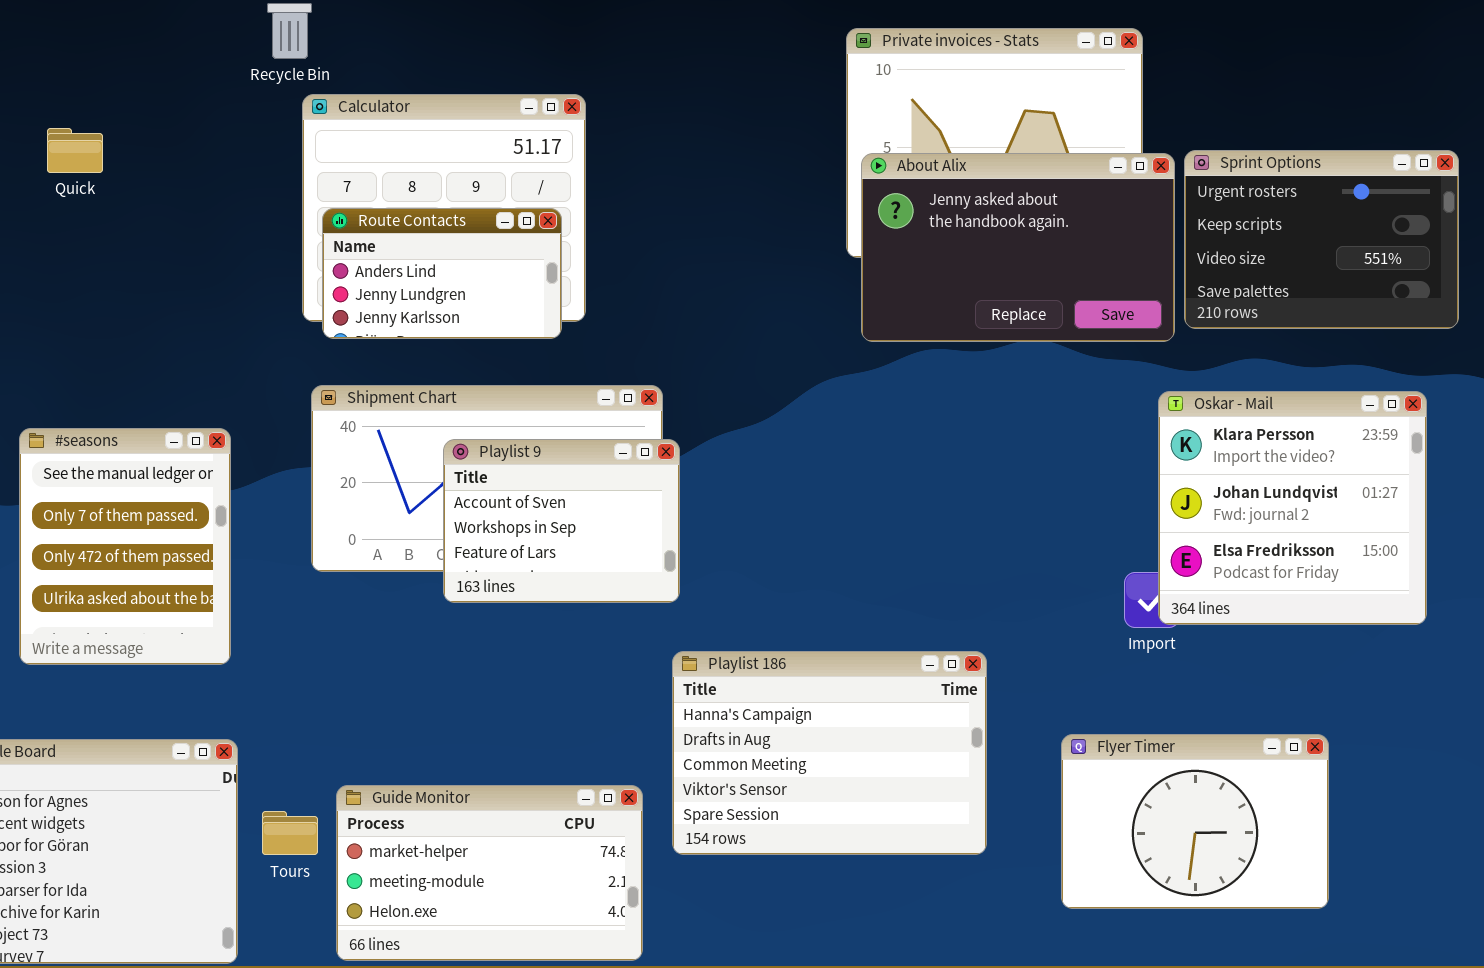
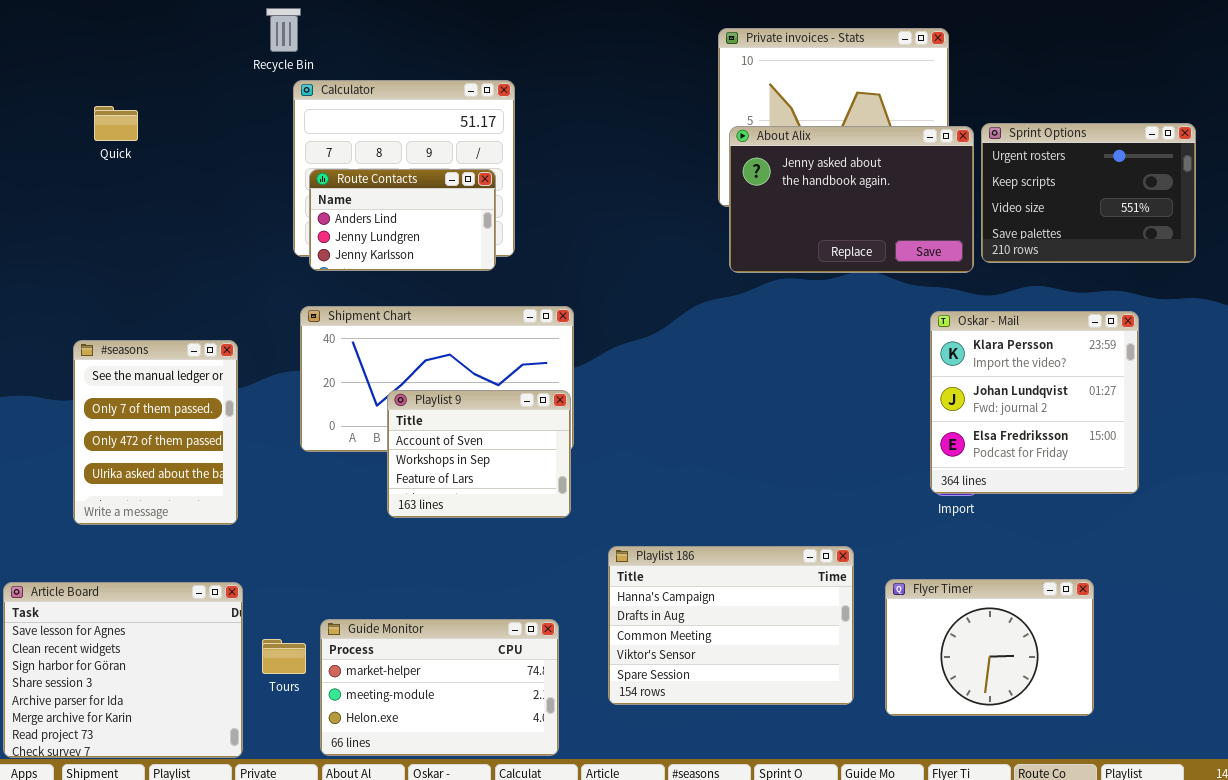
Oskar - Mail: [1158,391,1427,625] -> [930,311,1139,494], moved
Playlist 9: [443,439,680,603] -> [387,390,571,518], moved
Playlist 186: [672,651,987,855] -> [608,546,854,705], moved

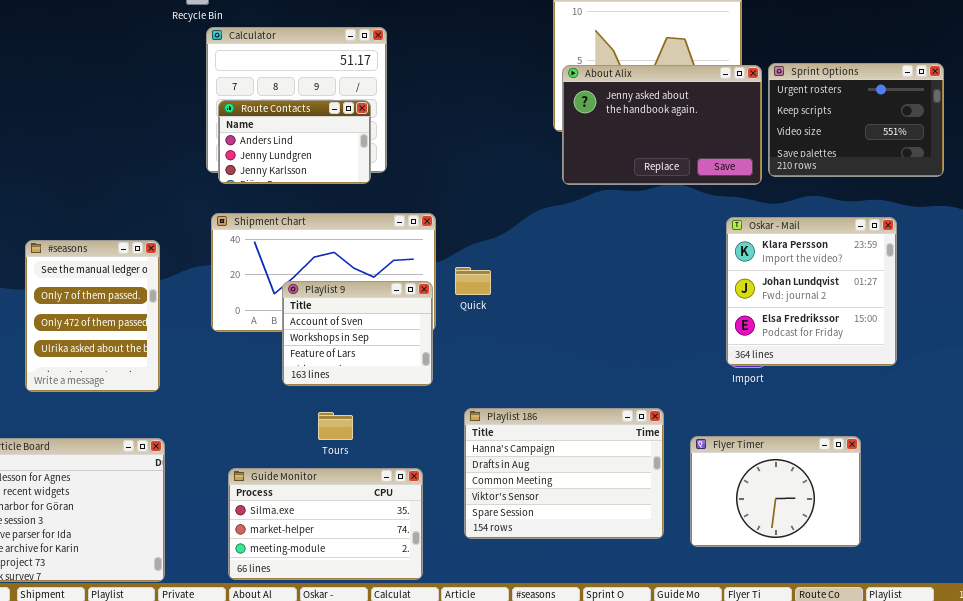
Quick: [94,106,138,141] -> [455,267,491,295], moved
Guide Monitor: [320,619,559,756] -> [228,468,423,580], scrolled up 1 row
Tours: [262,639,306,674] -> [318,412,353,440], moved

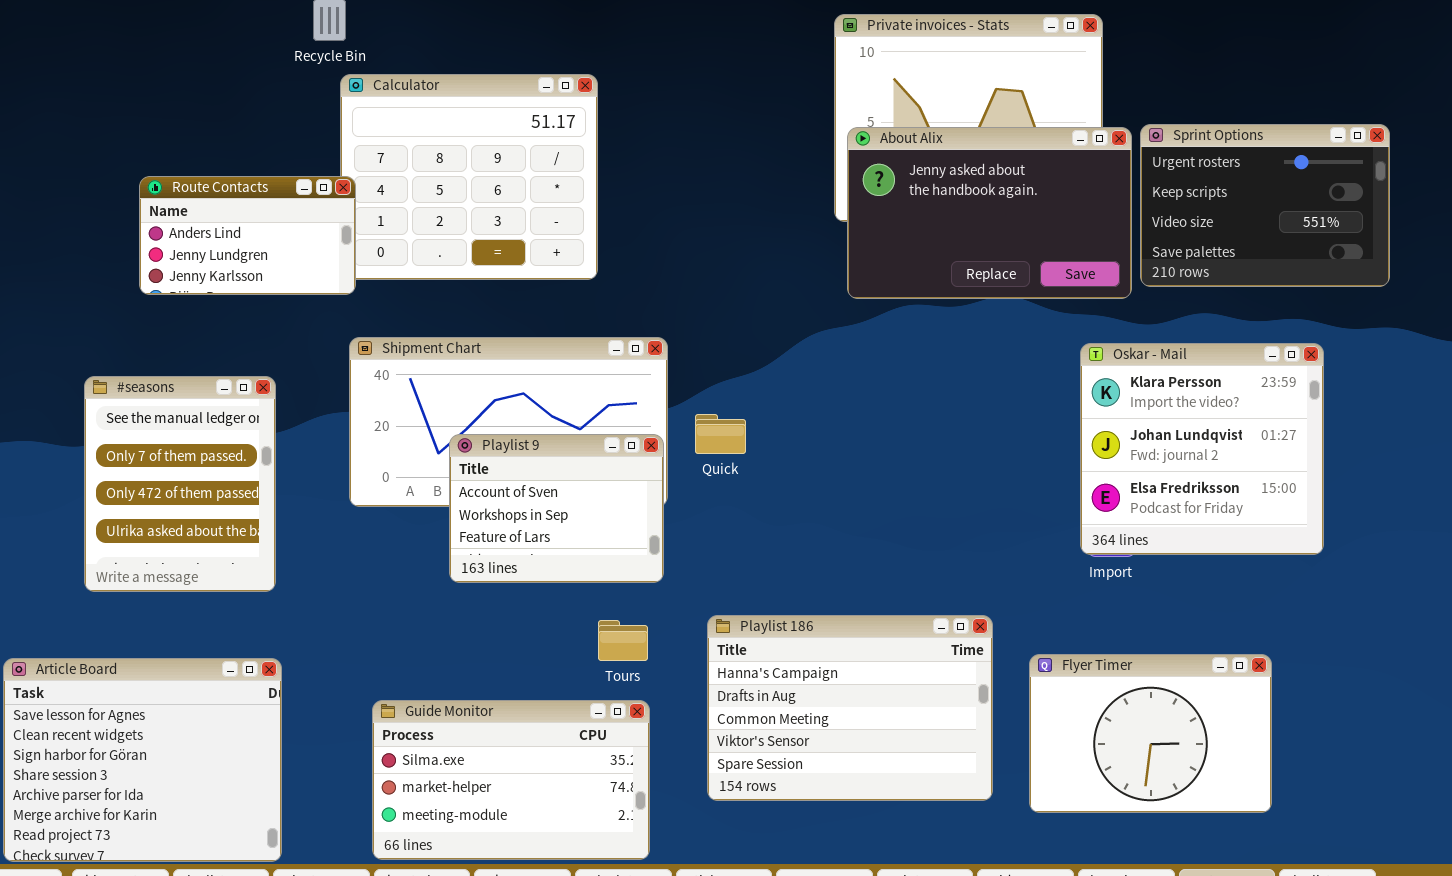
Route Contacts: [218,100,371,184] -> [139,176,356,295], moved
Tours: [318,412,353,440] -> [598,620,648,661], moved

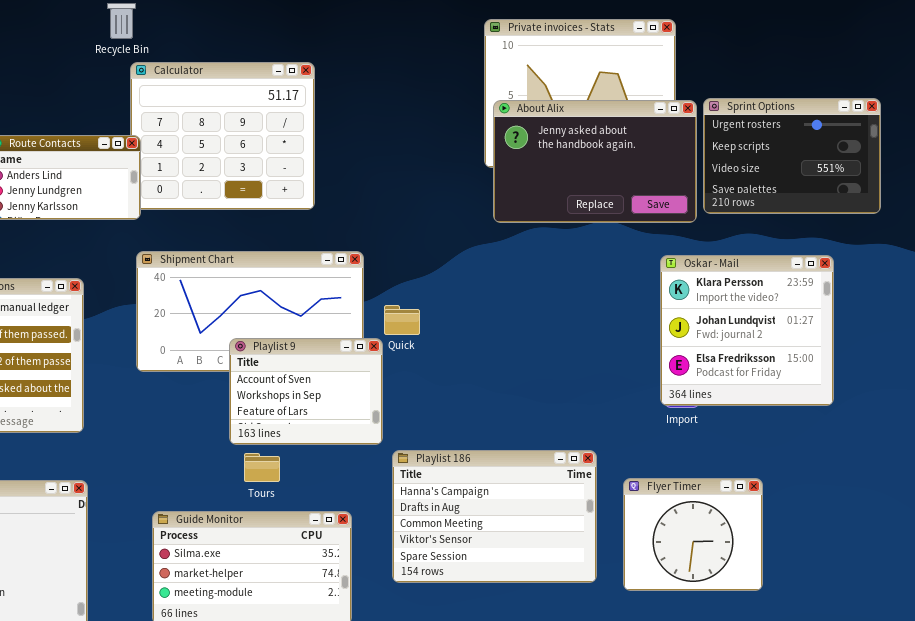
Playlist 9: [449,434,664,583] -> [229,338,383,445], moved
Tours: [598,620,648,661] -> [244,453,280,482], moved
Flyer Timer: [1029,654,1272,813] -> [623,478,763,591], resized

